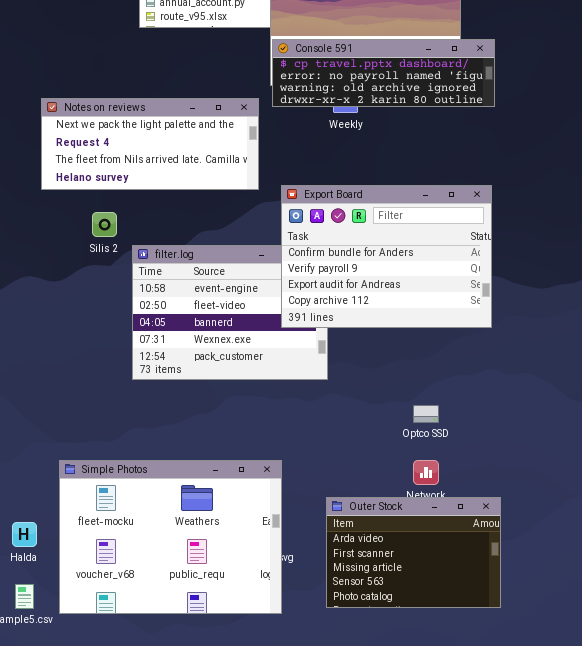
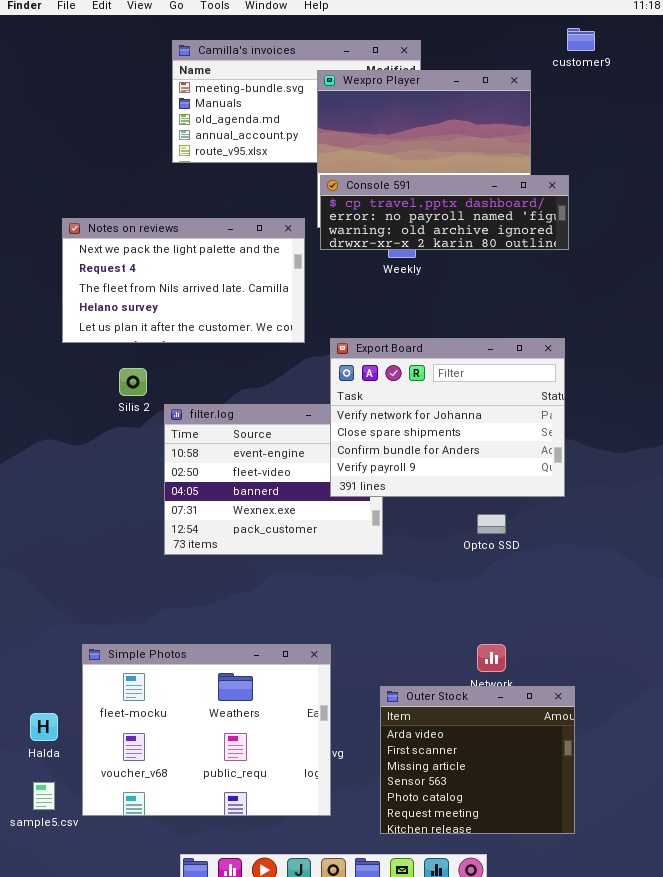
Notes on reviews: [41,98,259,190] -> [62,218,305,343], resized
Export Board: [281,185,492,328] -> [330,338,565,497], scrolled up 2 rows
Optco SSD: [413,405,439,423] -> [477,514,506,534], moved
Outer Stock: [326,497,501,608] -> [380,686,575,834], resized

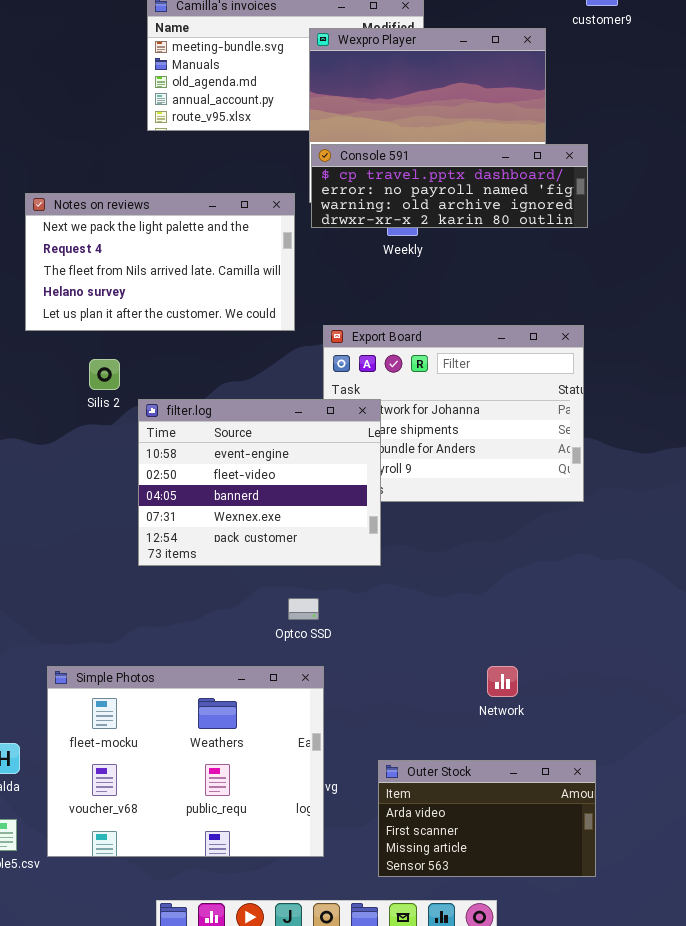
filter.log: [164,404,383,555] -> [138,399,381,566], raised
Optco SSD: [477,514,506,534] -> [288,598,319,620], moved
Outer Stock: [380,686,575,834] -> [378,760,596,877], resized

